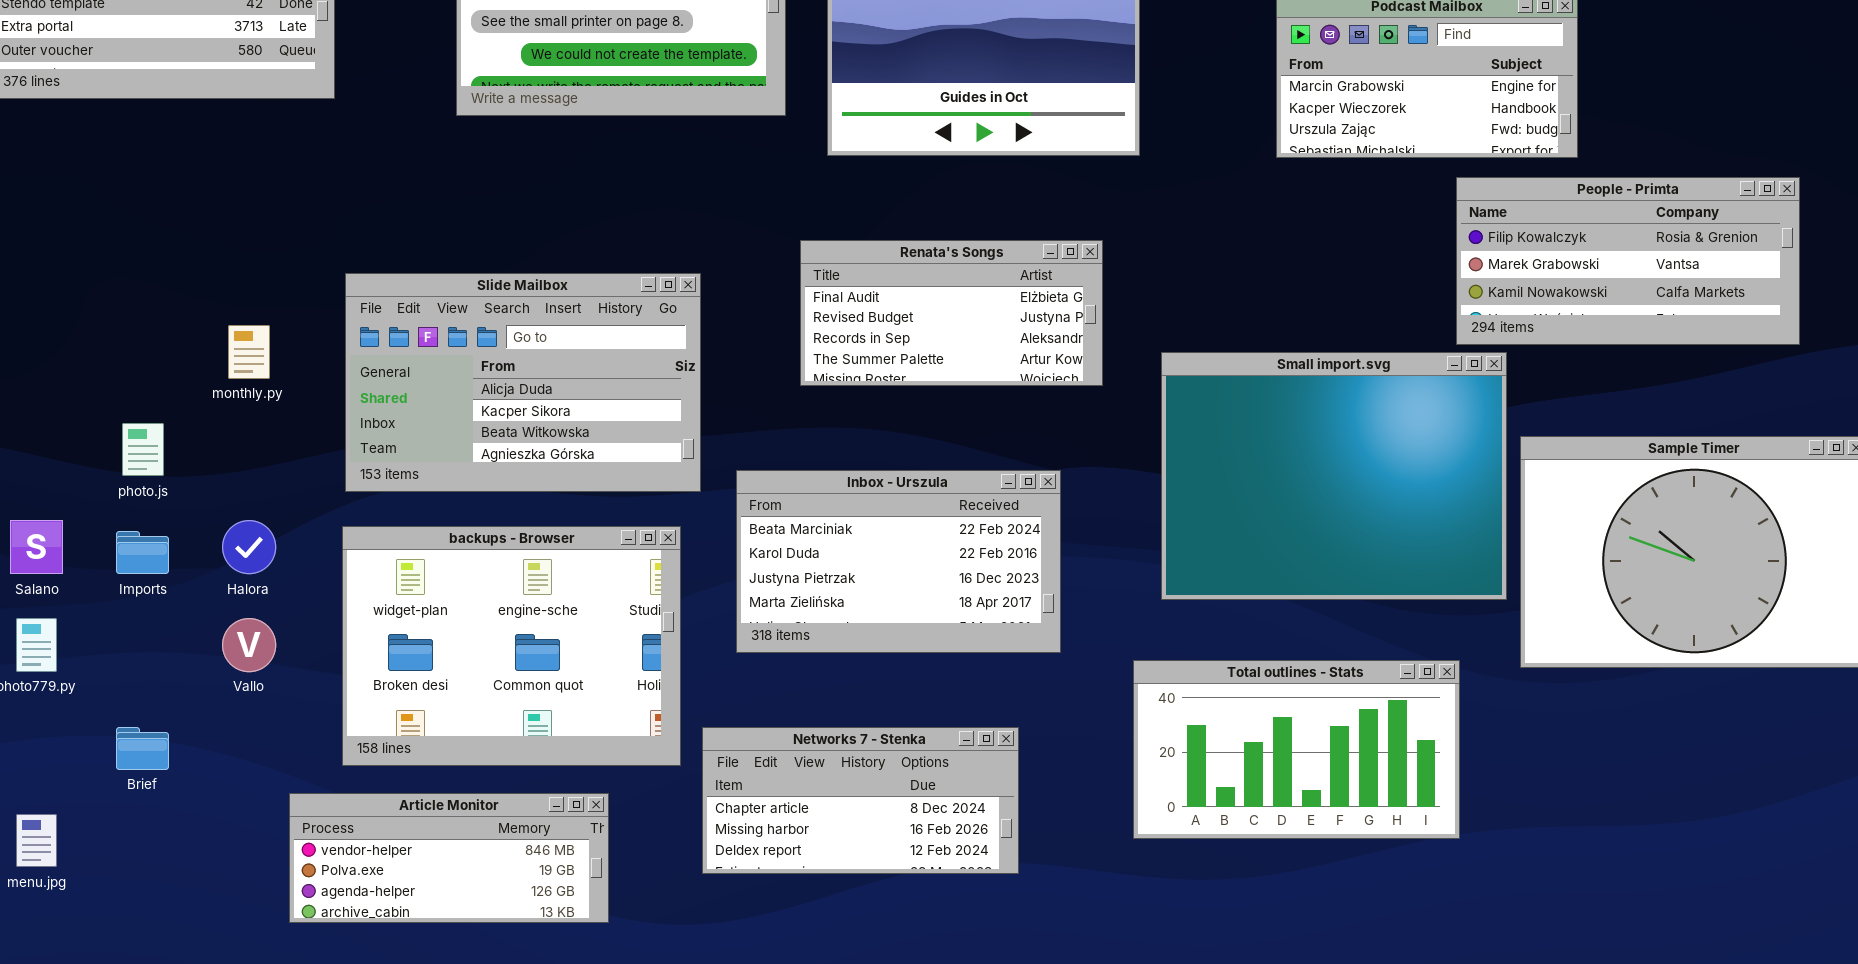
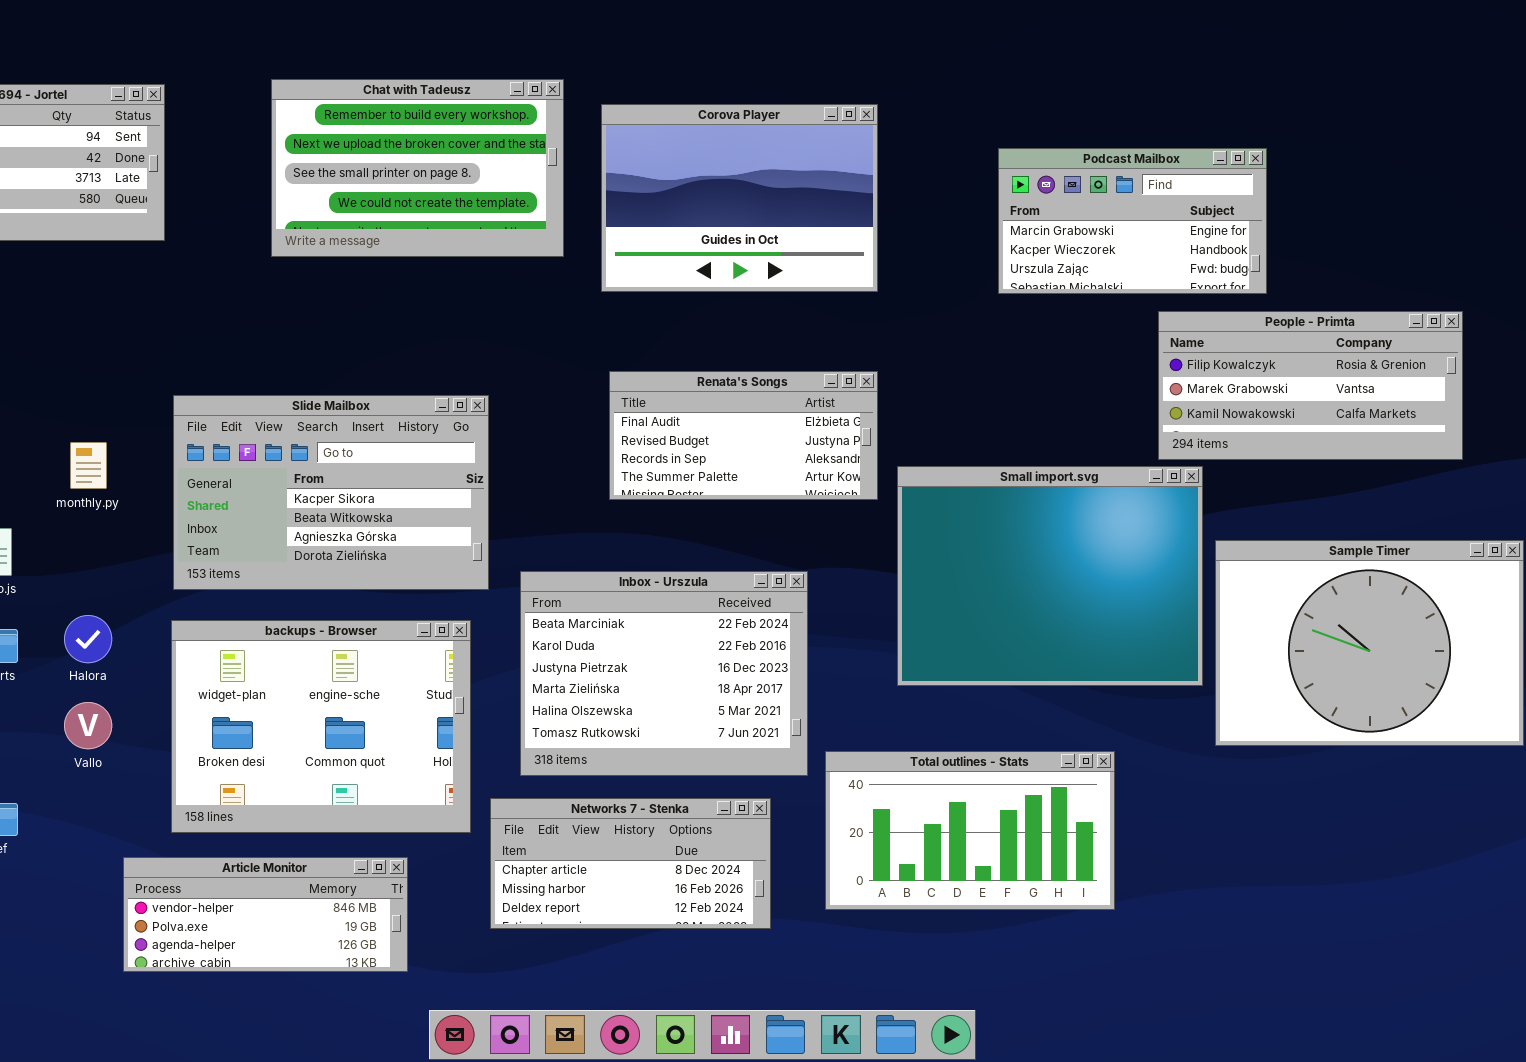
Renata's Songs: [800,240,1103,386] -> [609,371,878,500], moved
Slide Mailbox: [345,273,701,492] -> [173,395,489,590], scrolled down 1 row
Inbox - Urszula: [736,470,1061,653] -> [520,571,808,776], resized
Total outlines - Stats: [1133,660,1460,839] -> [825,751,1115,910], moved

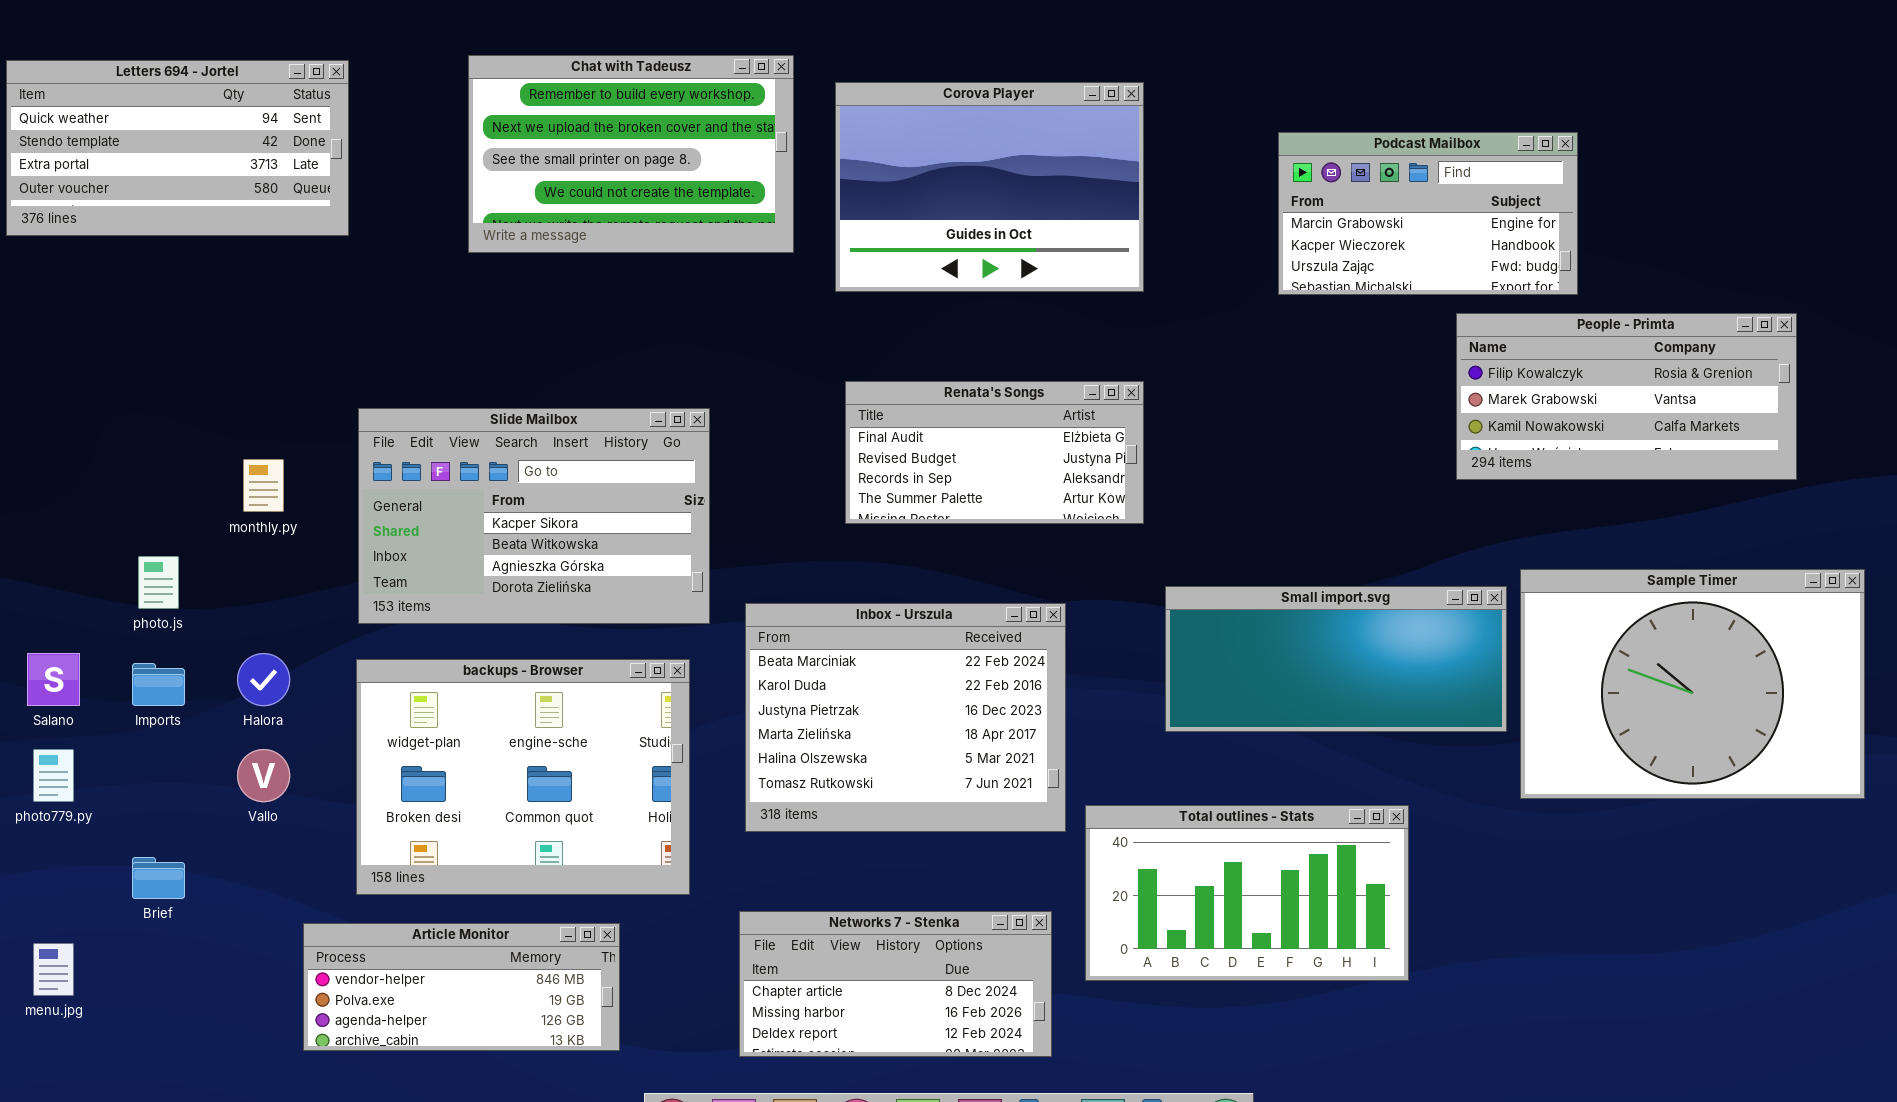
Small import.svg: [897,466,1203,686] -> [1165,586,1507,732], resized
Networks 7 - Stenka: [490,798,771,929] -> [739,911,1052,1057], moved

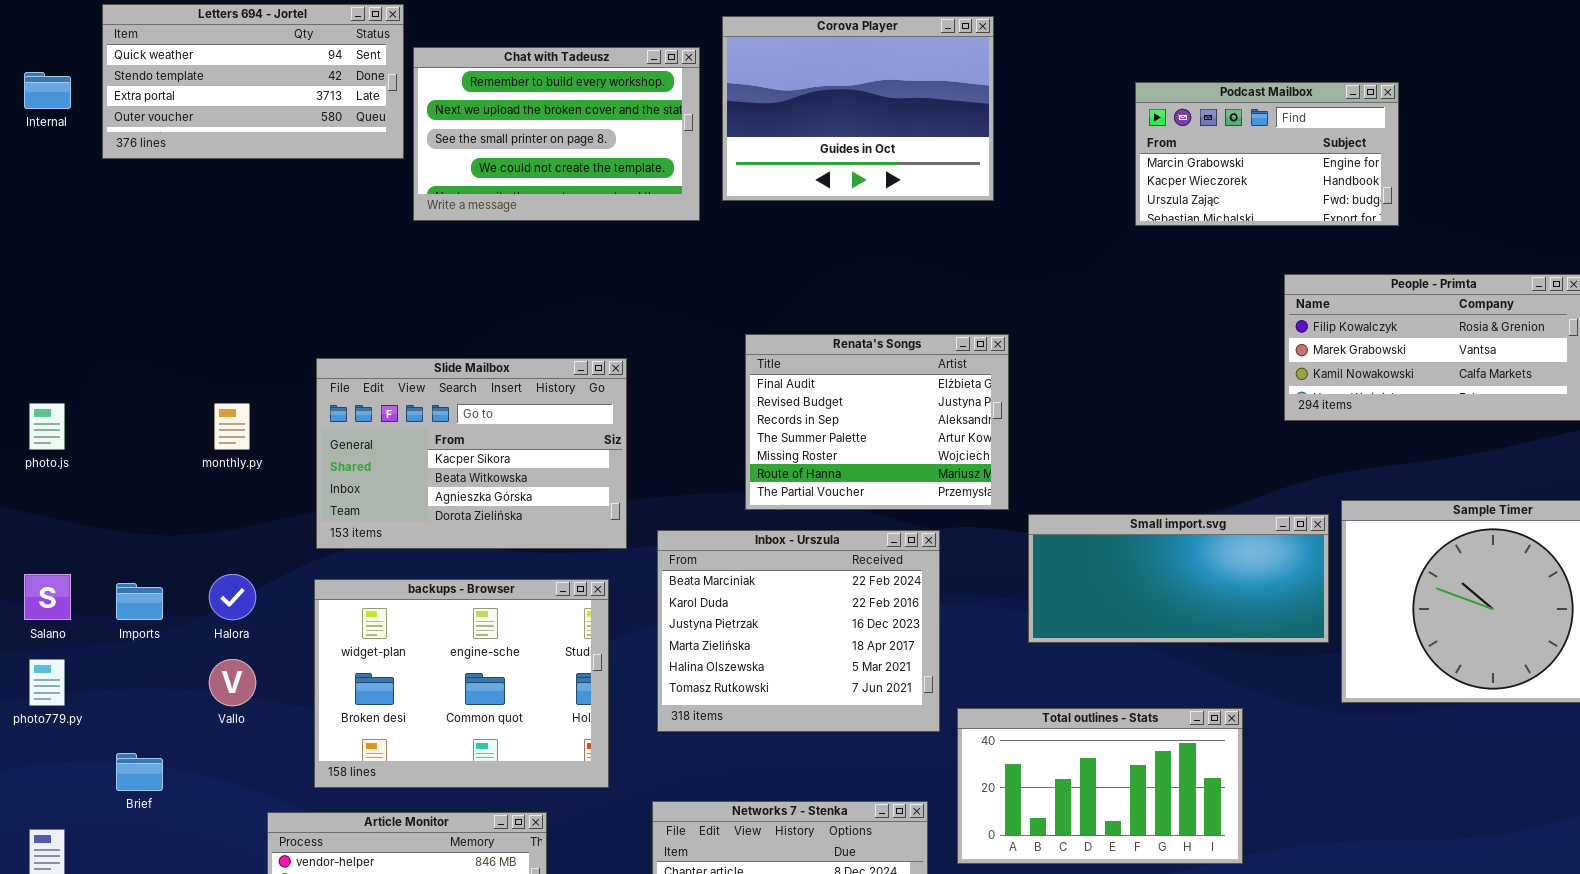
Letters 694 - Jortel: [6,60,349,236] -> [102,4,404,159], moved
Corova Player: [835,82,1144,292] -> [722,16,994,201], moved
Podcast Mailbox: [1278,132,1578,295] -> [1135,82,1399,226], moved
Renata's Songs: [845,381,1144,524] -> [745,334,1009,510], resized
photo.js: [138,556,179,609] -> [29,403,65,450], moved

